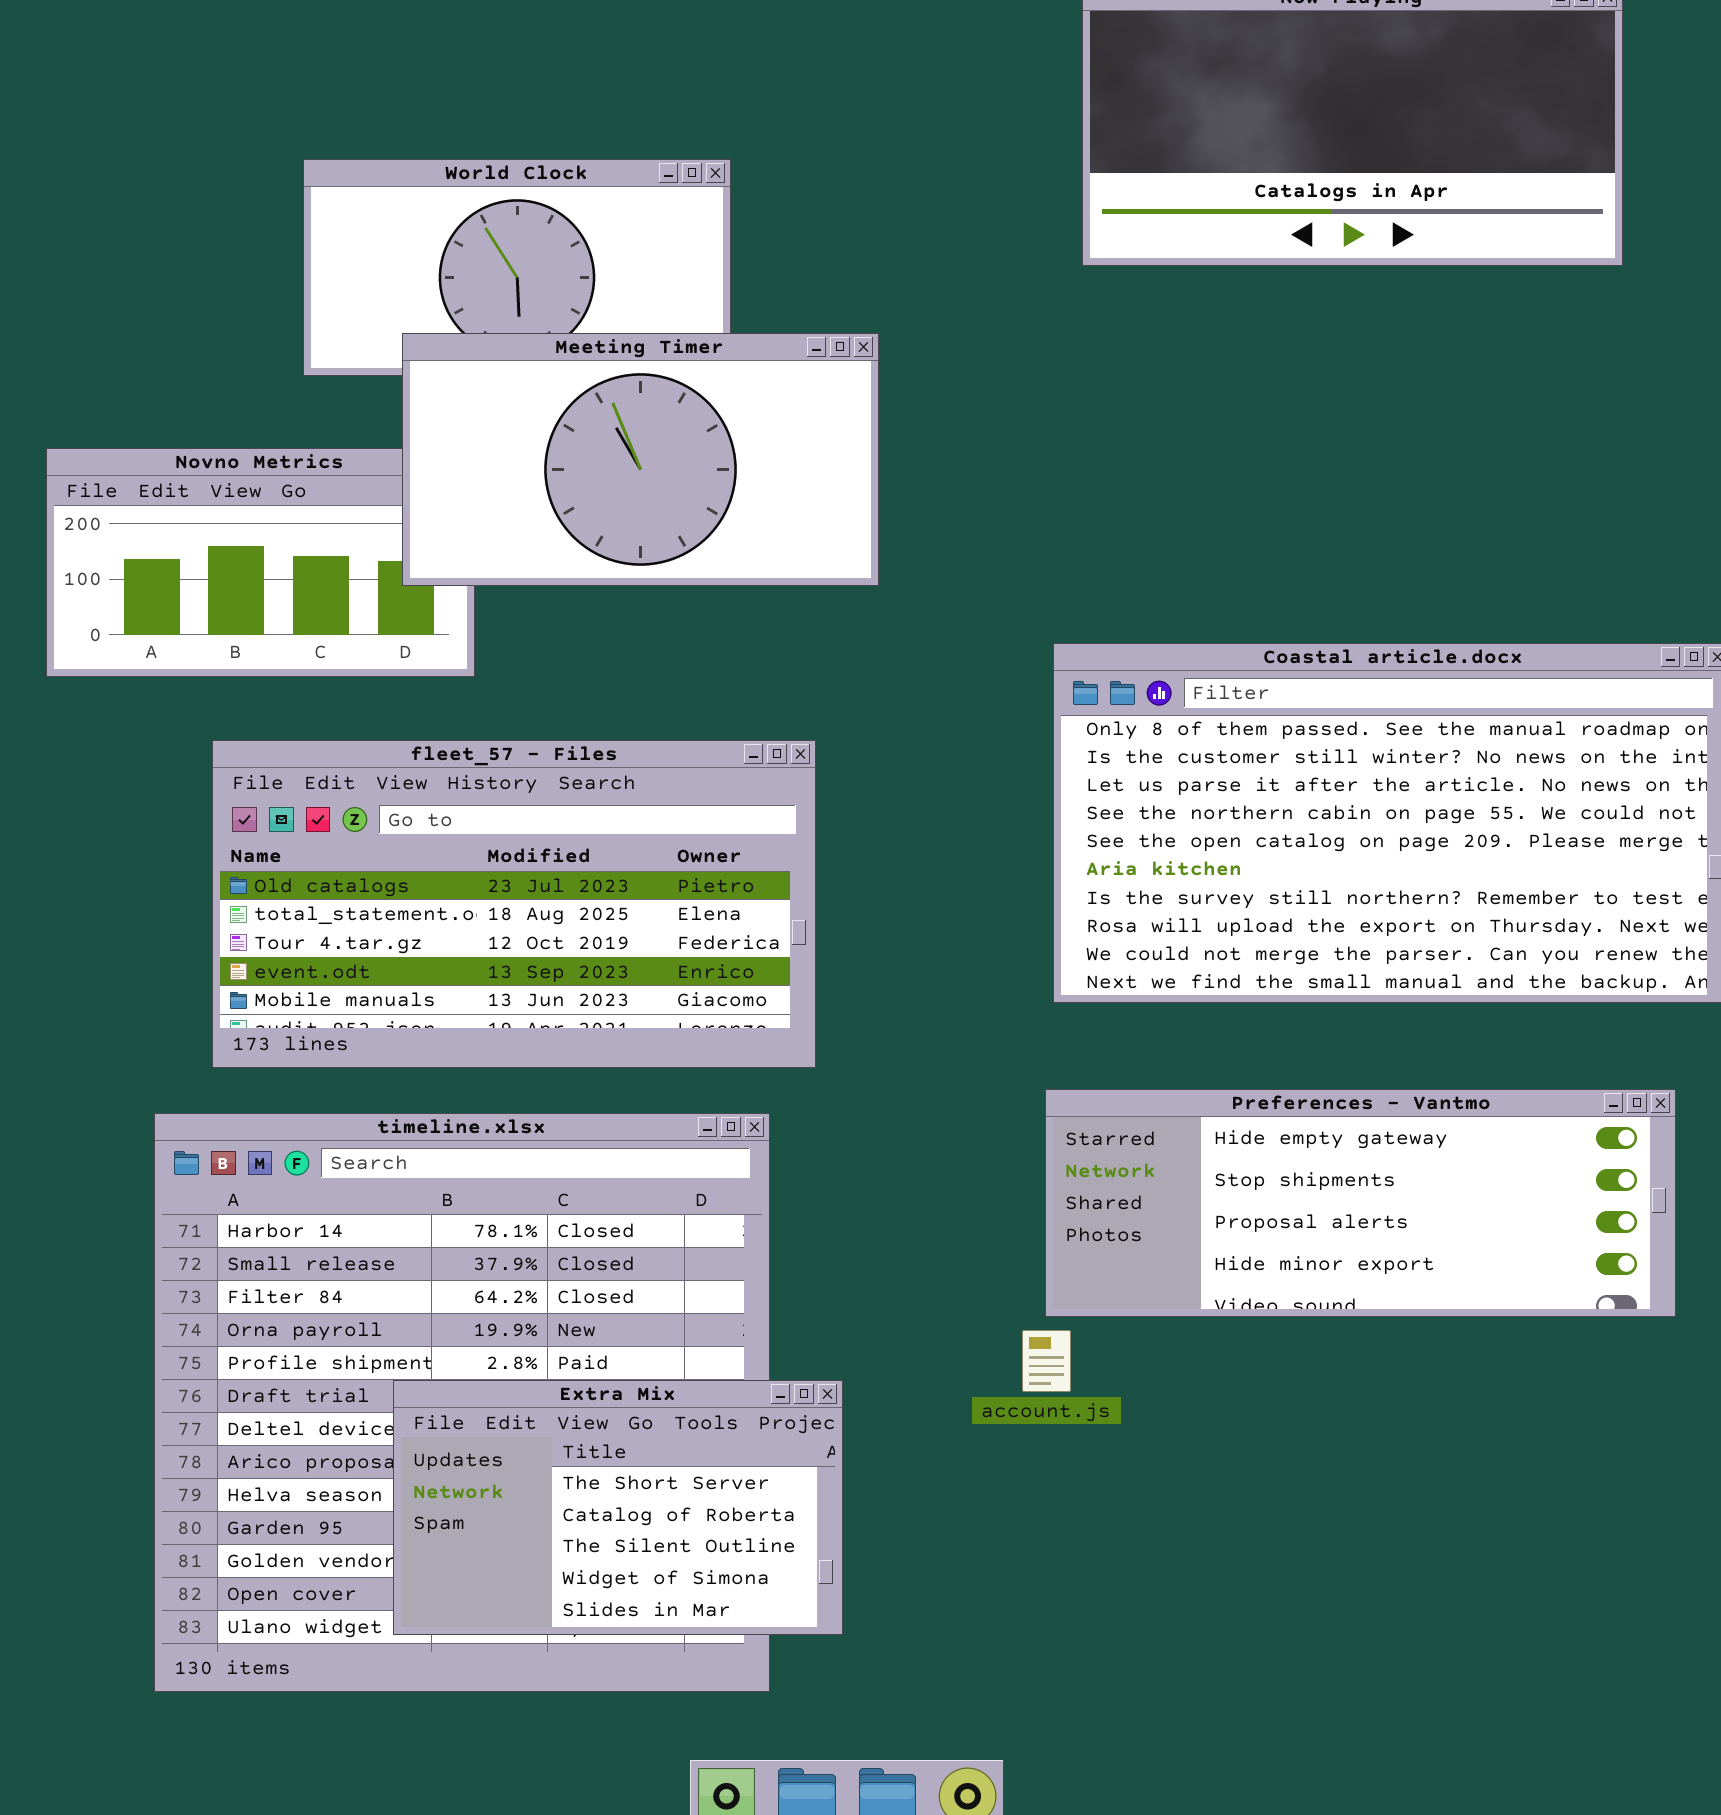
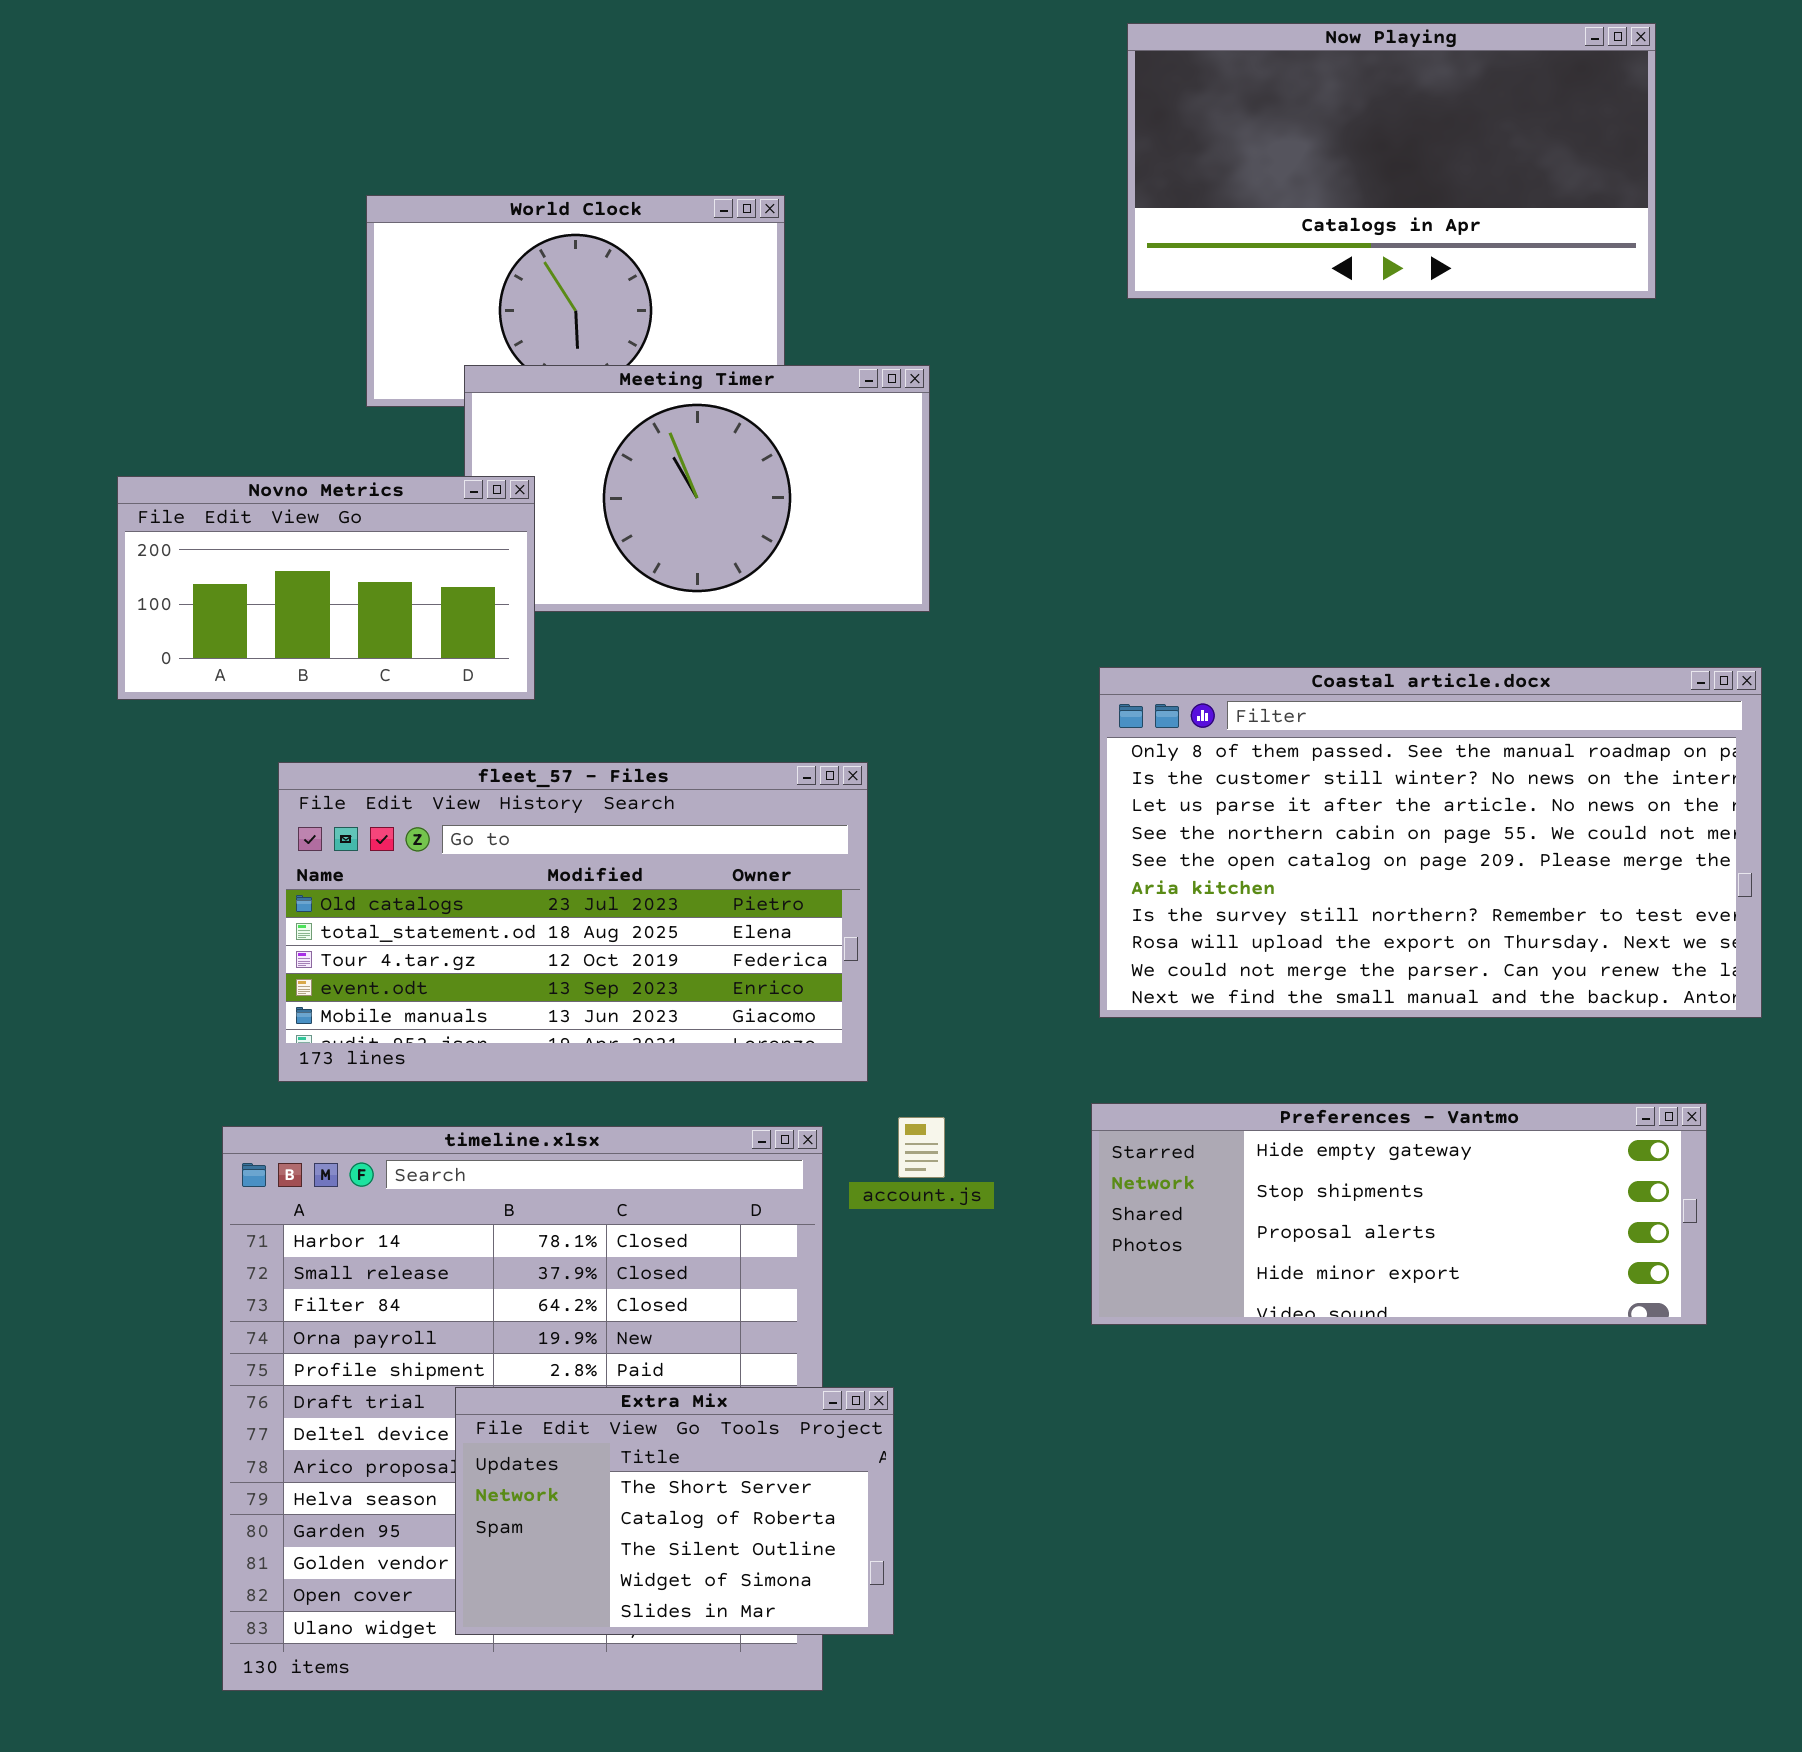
Novno Metrics: [46,448,475,677] -> [117,476,535,700], raised
account.js: [1022,1330,1071,1392] -> [898,1117,945,1178], moved

